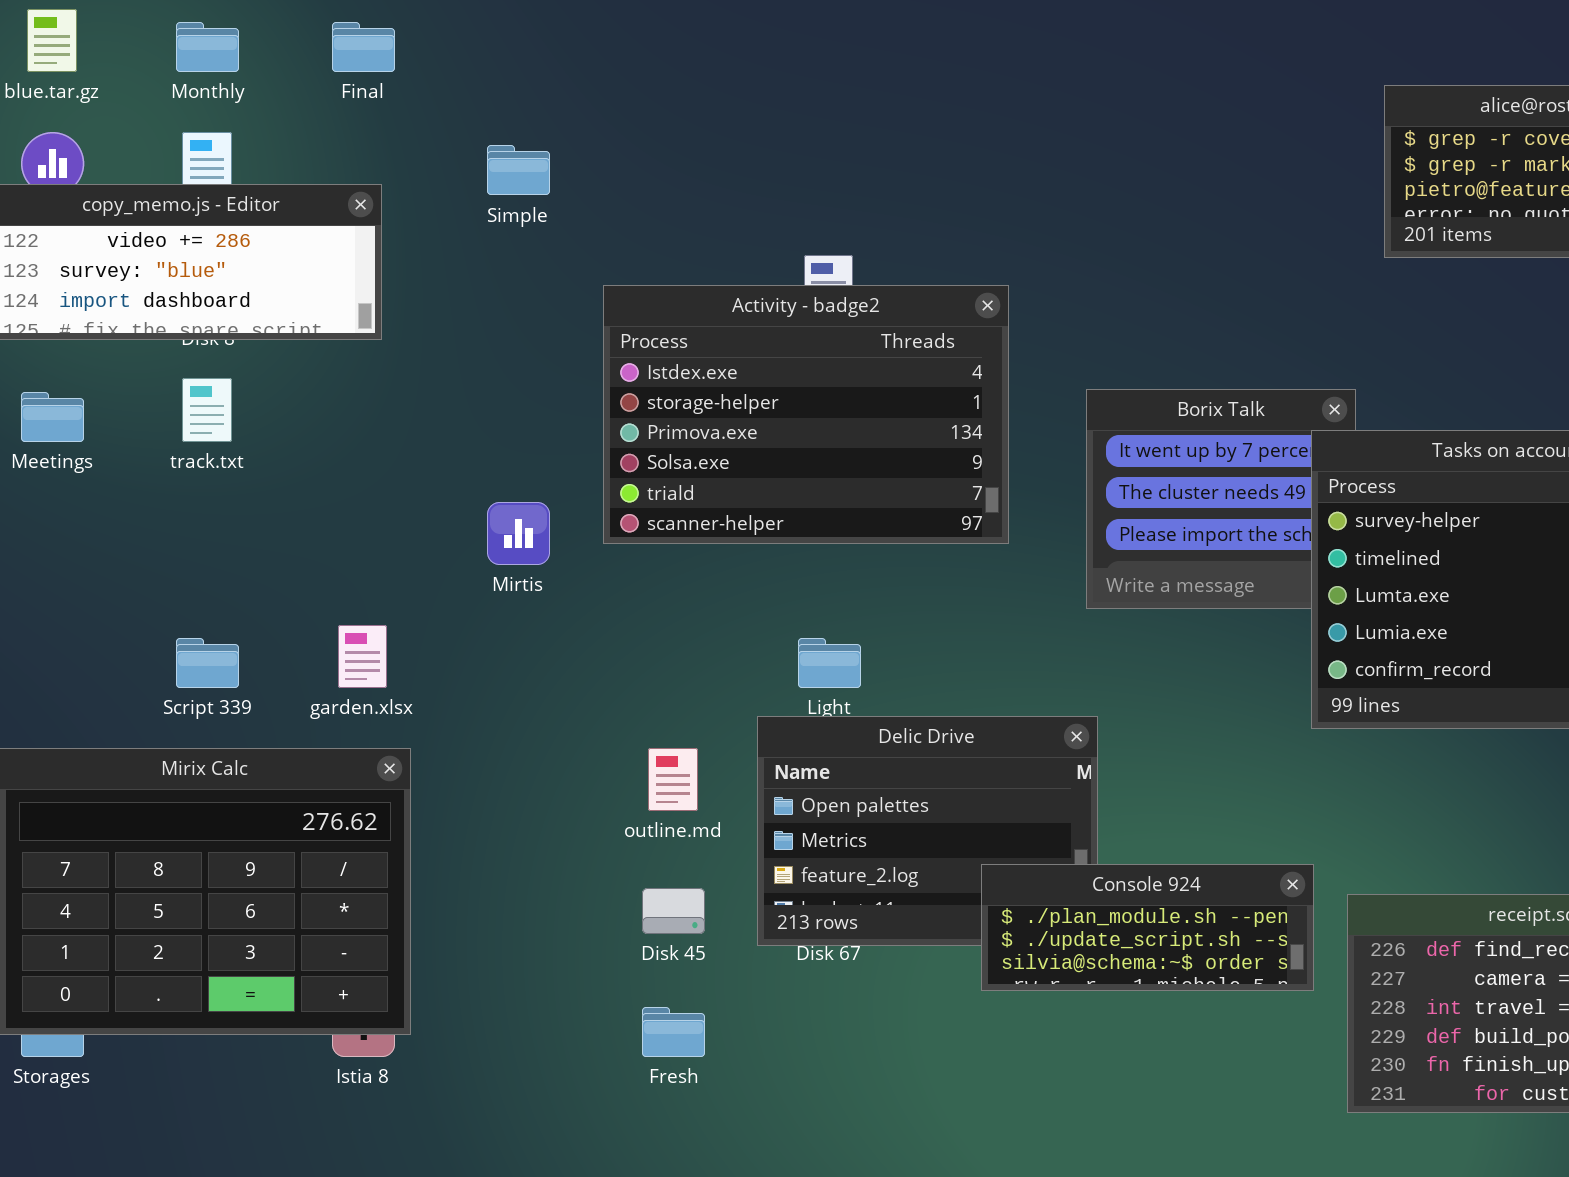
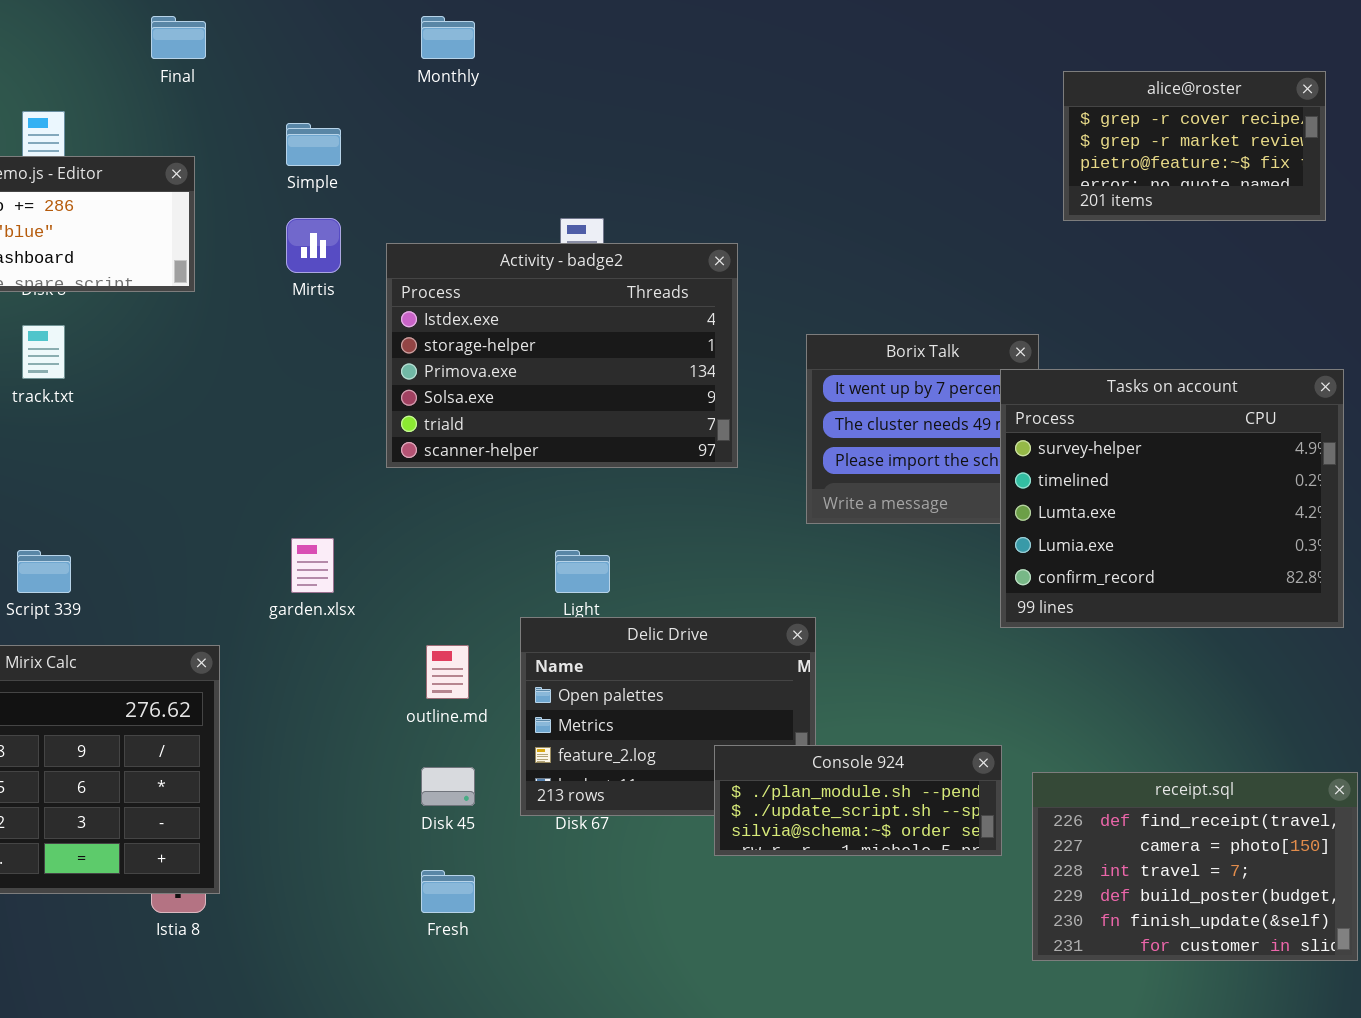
Monthly: [176,22,239,72] -> [421,16,475,59], moved
Mirtis: [487,502,550,565] -> [286,218,341,273], moved
garden.xlsx: [338,625,387,688] -> [291,538,334,593], moved

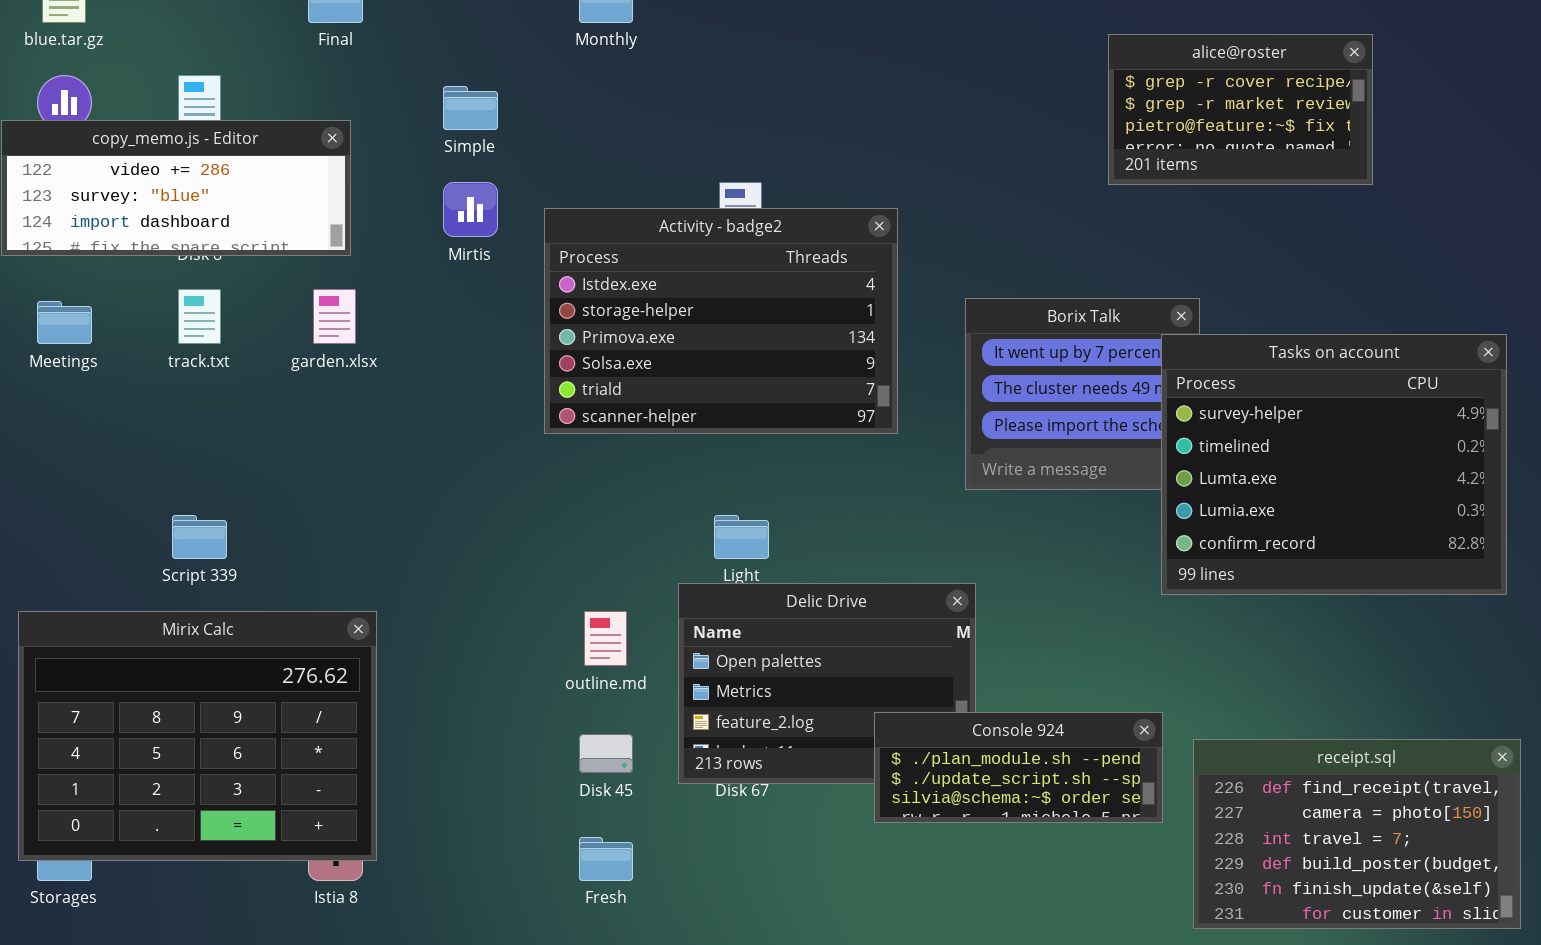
alice@roster: [1063,71,1326,221] -> [1108,34,1373,185], moved
garden.xlsx: [291,538,334,593] -> [313,289,356,344], moved

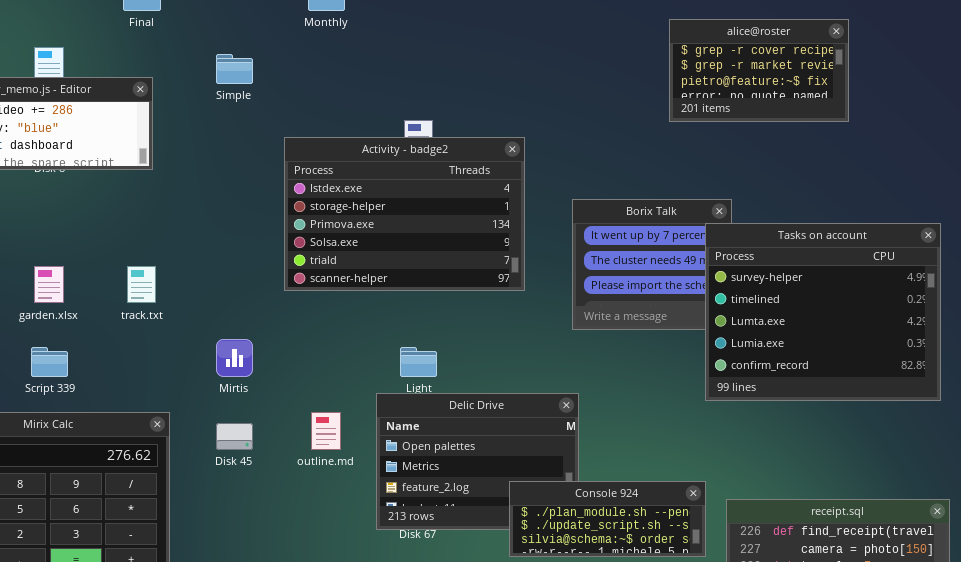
Mirtis: [443,182,498,237] -> [216,339,253,377], moved
track.txt: [178,289,221,344] -> [127,266,156,303], moved
garden.xlsx: [313,289,356,344] -> [34,266,64,303], moved
Disk 45: [579,734,633,773] -> [216,423,253,450], moved

